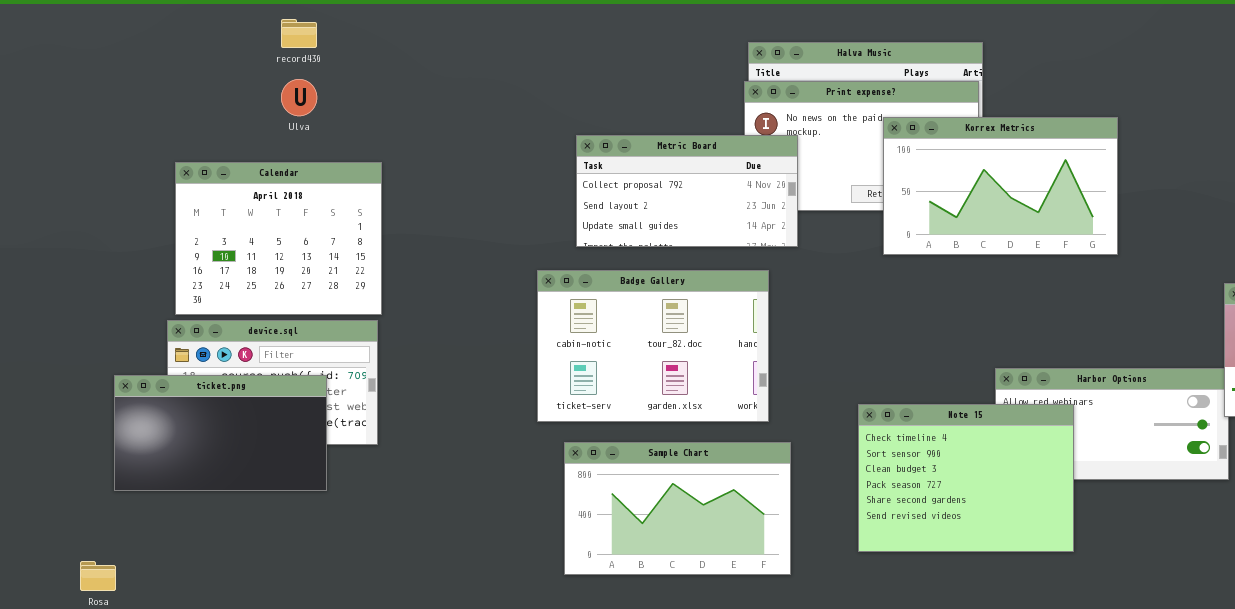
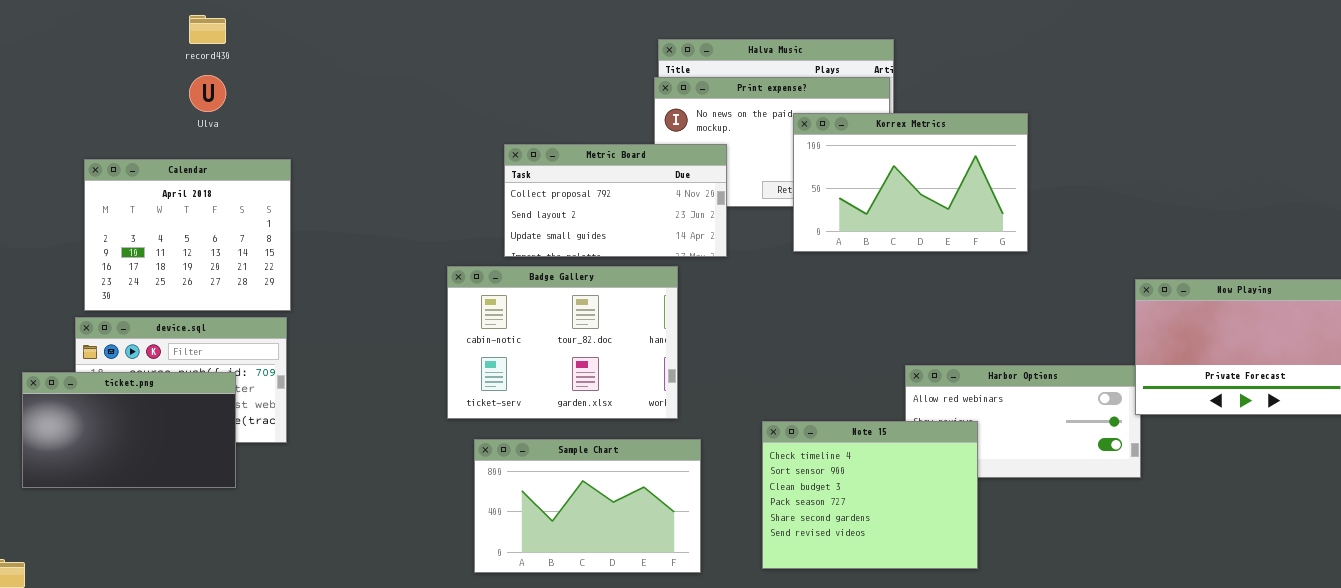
Metric Board: [576,135,798,247] -> [504,144,727,257], moved
Note 15: [858,404,1074,552] -> [762,421,978,569], moved

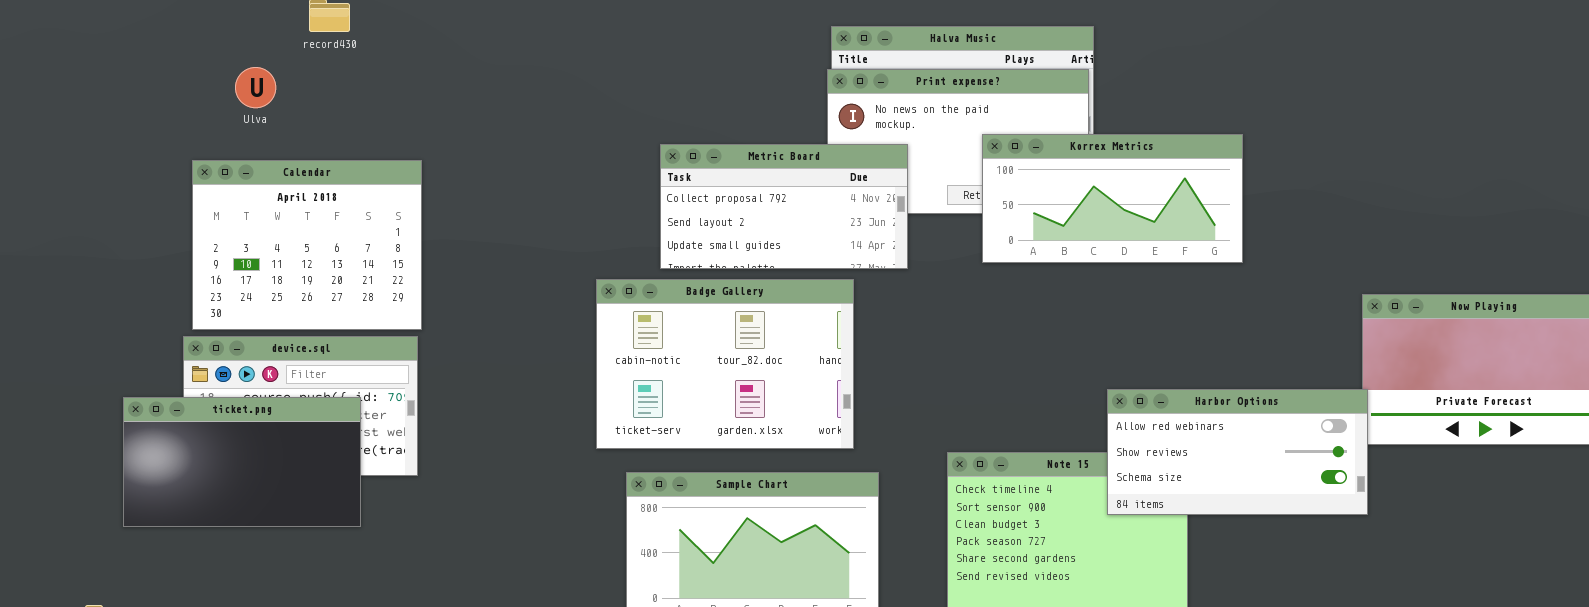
Ulva: [189,75,226,112] -> [235,67,276,108], moved
Korrex Metrics: [793,113,1028,252] -> [982,134,1243,263], resized
Harbor Options: [905,365,1141,478] -> [1107,389,1368,515], raised

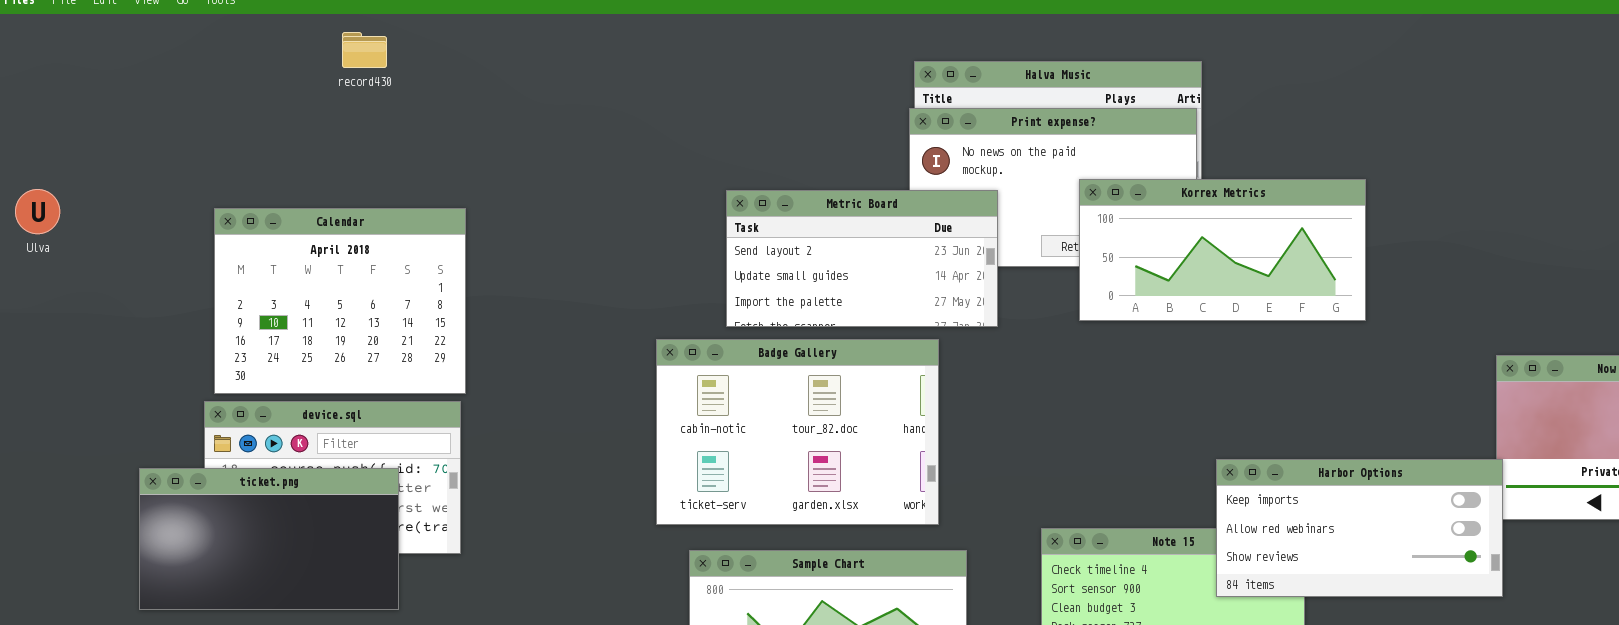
Ulva: [235,67,276,108] -> [15,189,60,234], moved
Metric Board: [660,144,908,269] -> [726,190,998,327], scrolled down 1 row
Harbor Options: [1107,389,1368,515] -> [1216,459,1503,597], scrolled up 1 row

